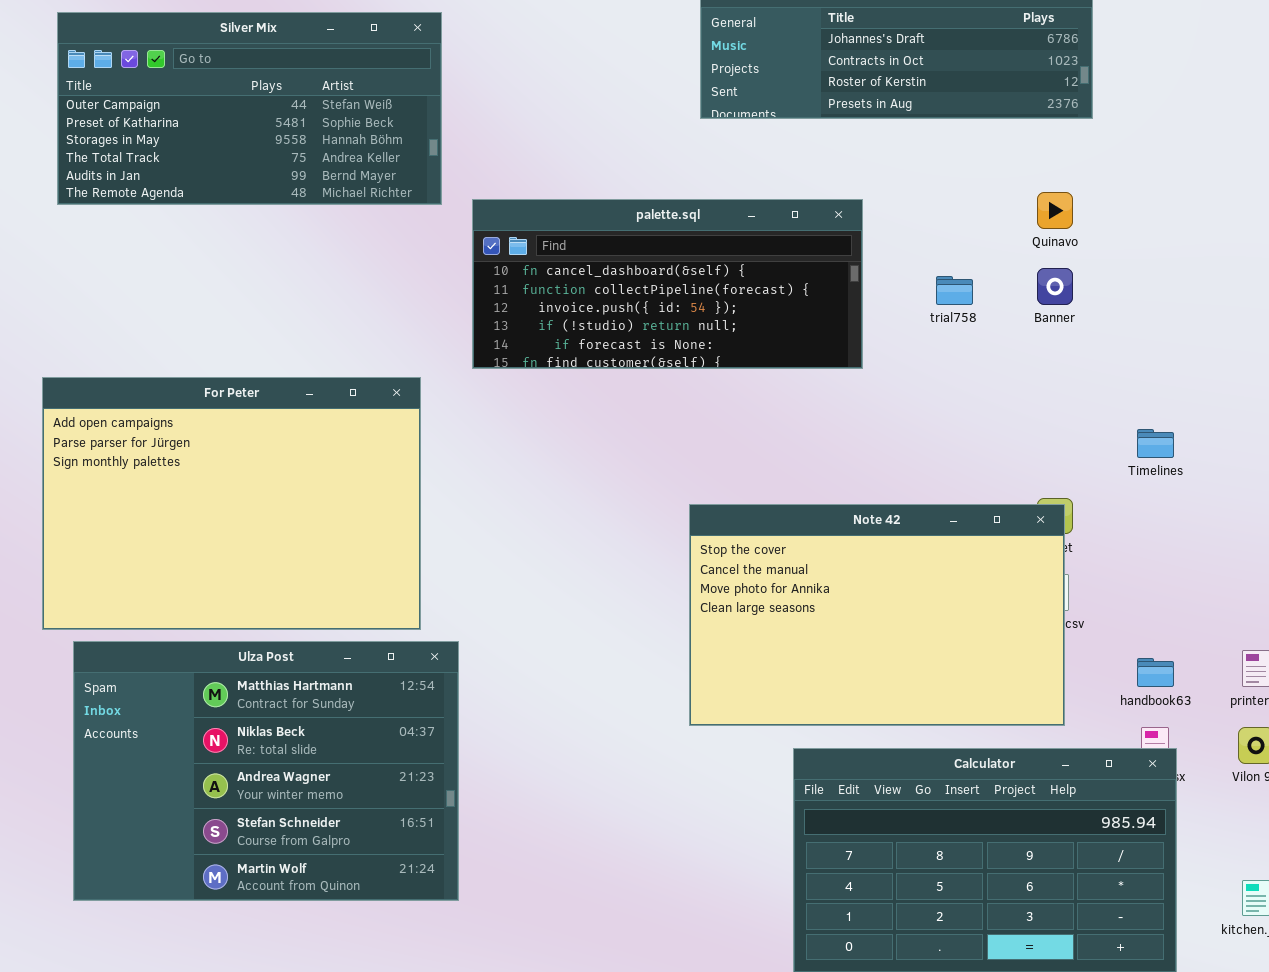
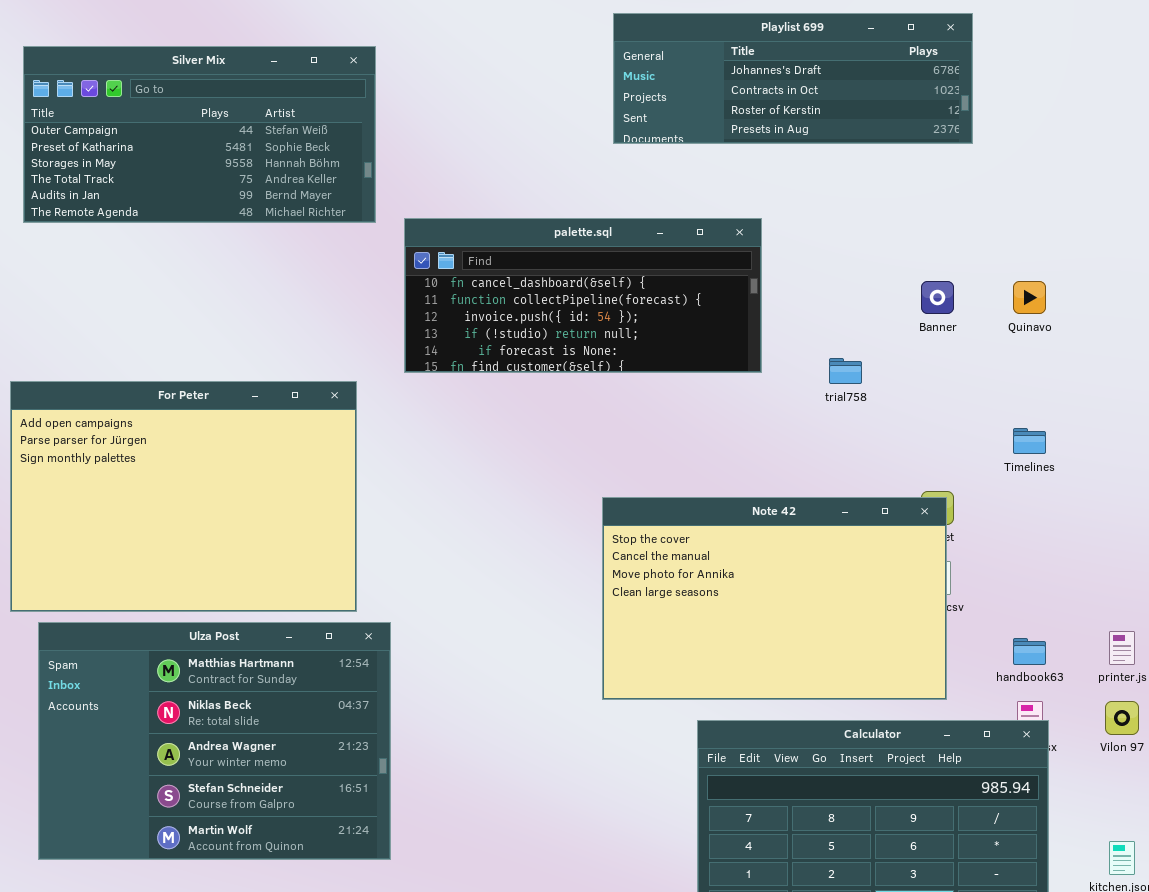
Quinavo: [1037,192,1073,229] -> [1013,281,1046,314], moved
trial758: [936,276,973,305] -> [829,358,862,384], moved

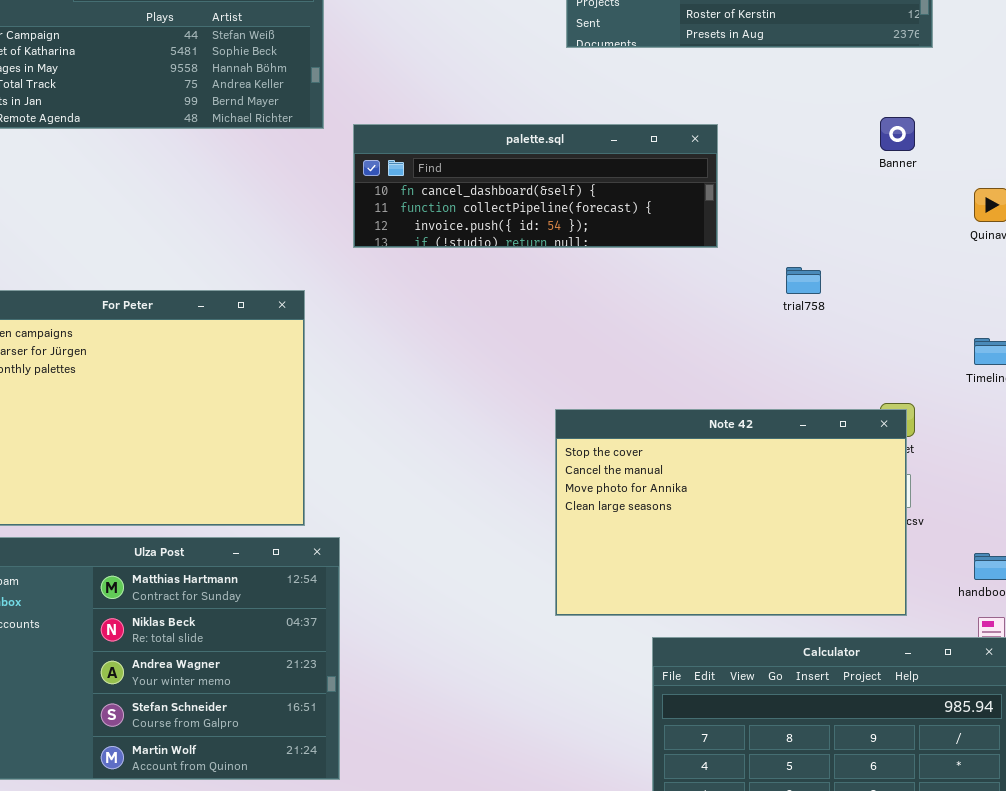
palette.sql: [404,218,762,373] -> [353,124,718,248], resized
Banner: [921,281,954,314] -> [880,117,915,151], moved

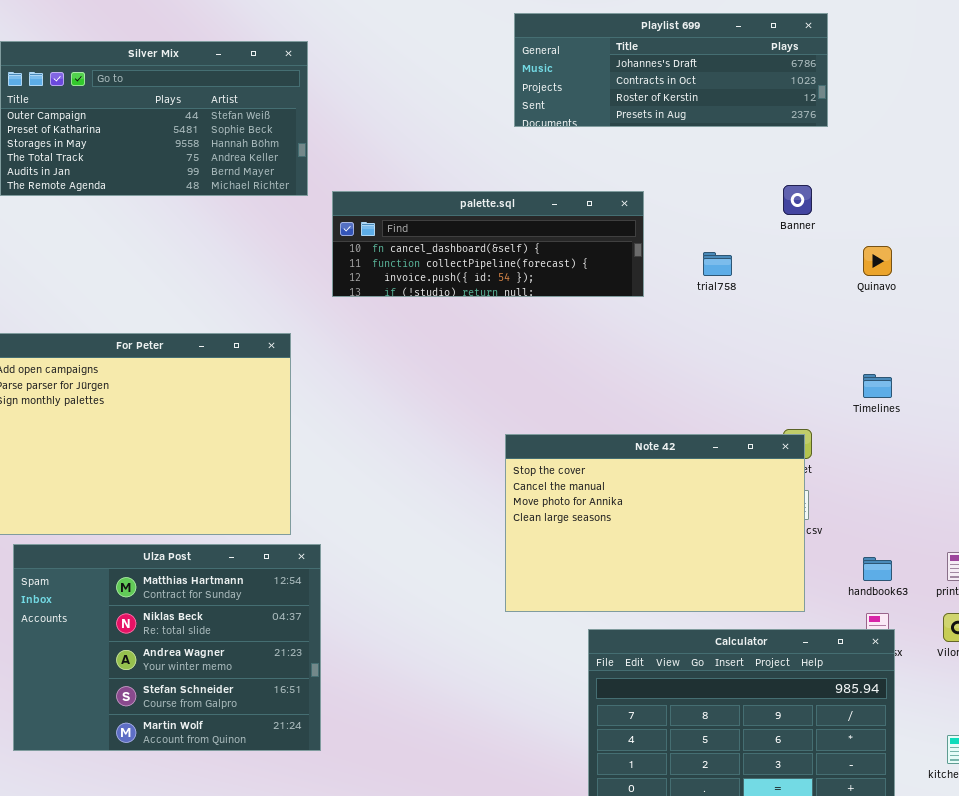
trial758: [786,267,821,294] -> [703,252,732,276], moved

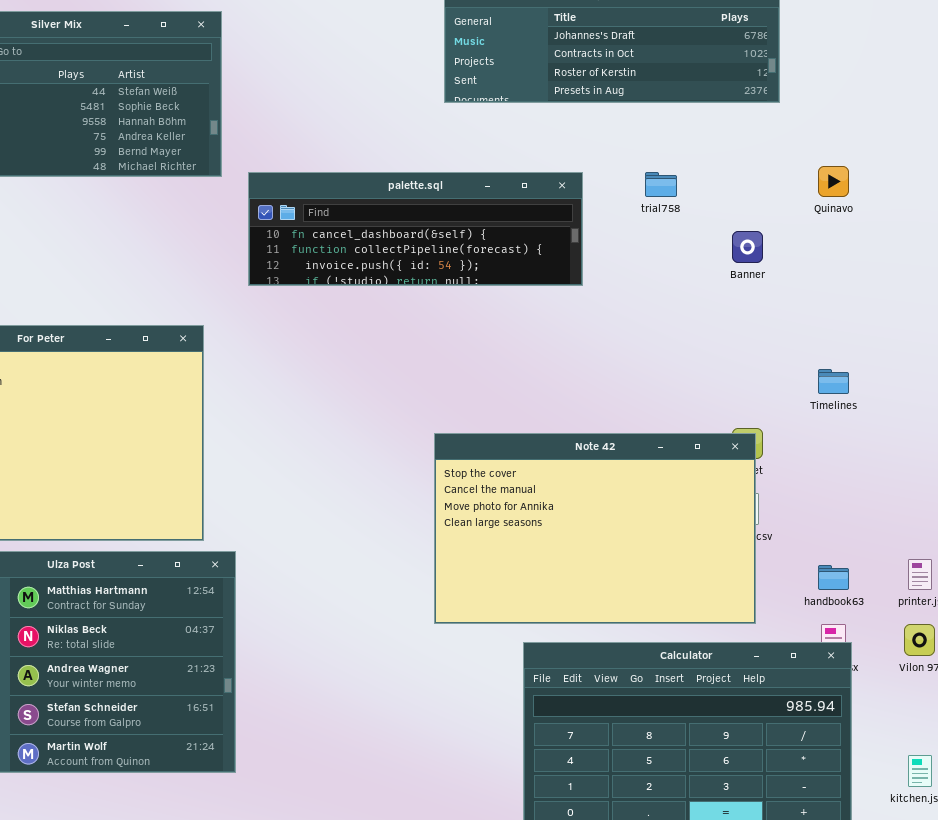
Banner: [783,185,812,215] -> [732,231,763,263], moved
Quinavo: [863,246,892,276] -> [818,166,849,197], moved
trial758: [703,252,732,276] -> [645,172,677,197], moved

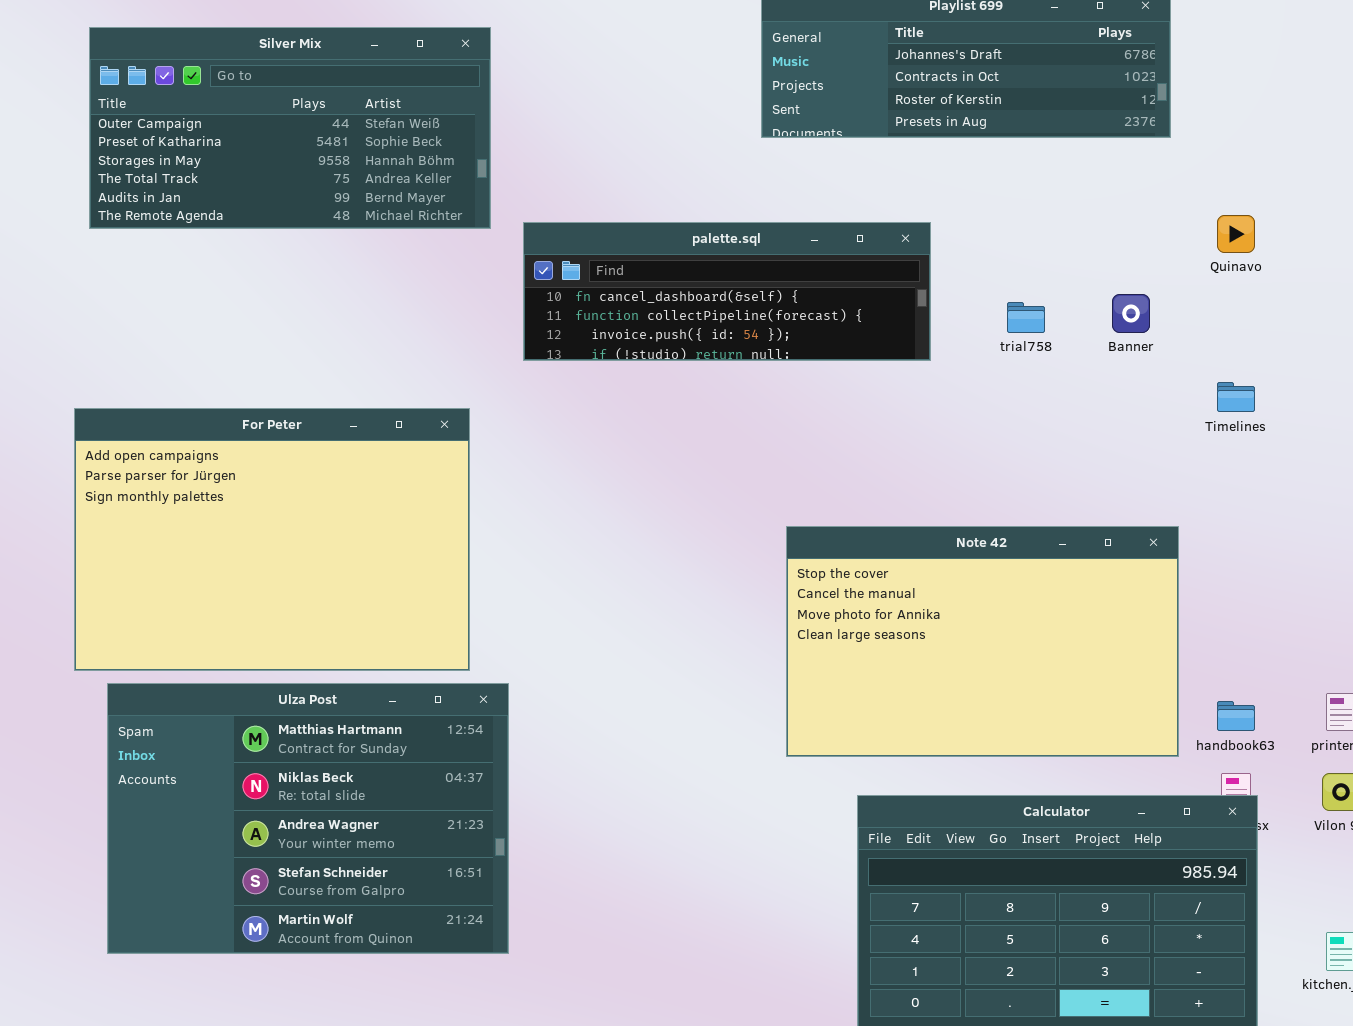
trial758: [645,172,677,197] -> [1007,302,1045,333], moved
Timelines: [818,369,849,394] -> [1217,382,1255,412], moved
Note 42: [434,433,756,624] -> [786,526,1179,757], moved

